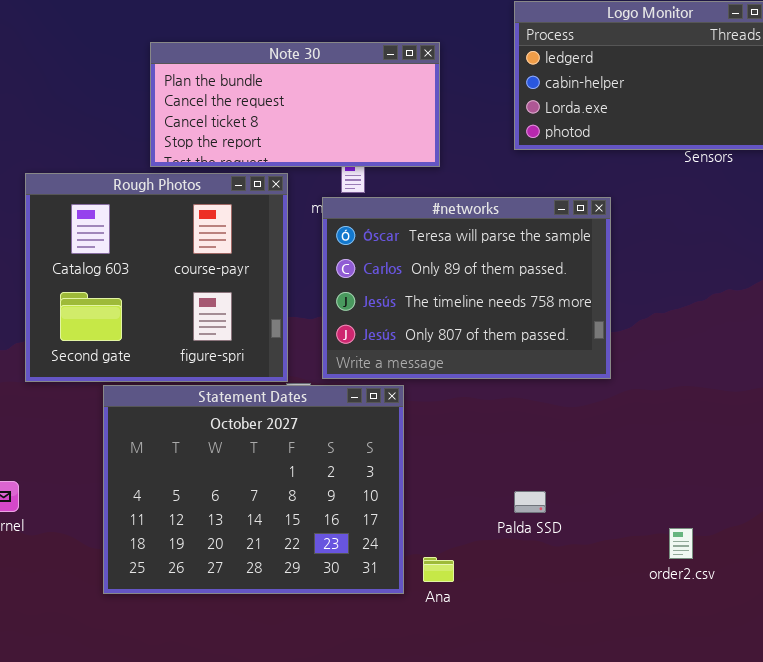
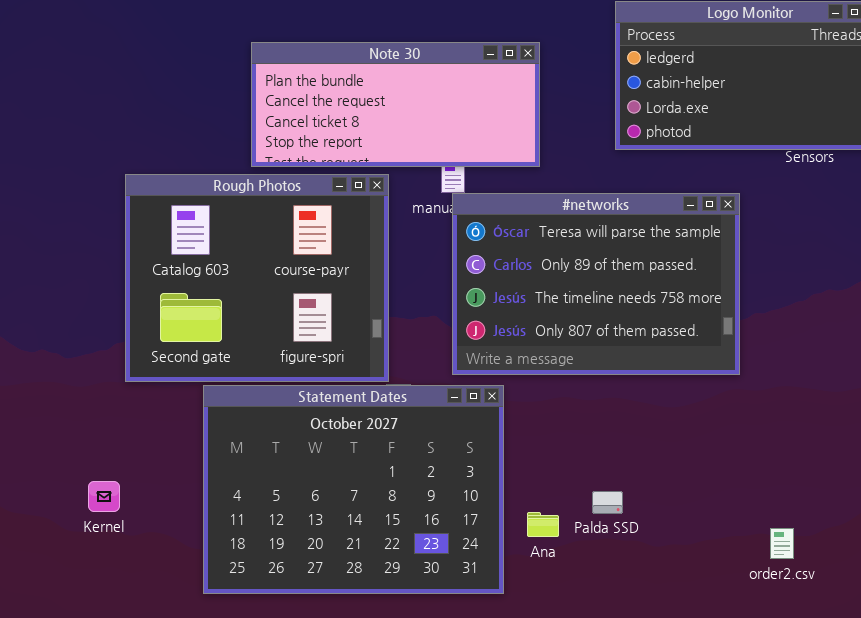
#networks: [322,197,611,379] -> [452,193,740,375], moved
Palda SSD: [514,491,546,513] -> [592,491,623,514], moved
Ana: [423,557,454,582] -> [527,512,559,537], moved

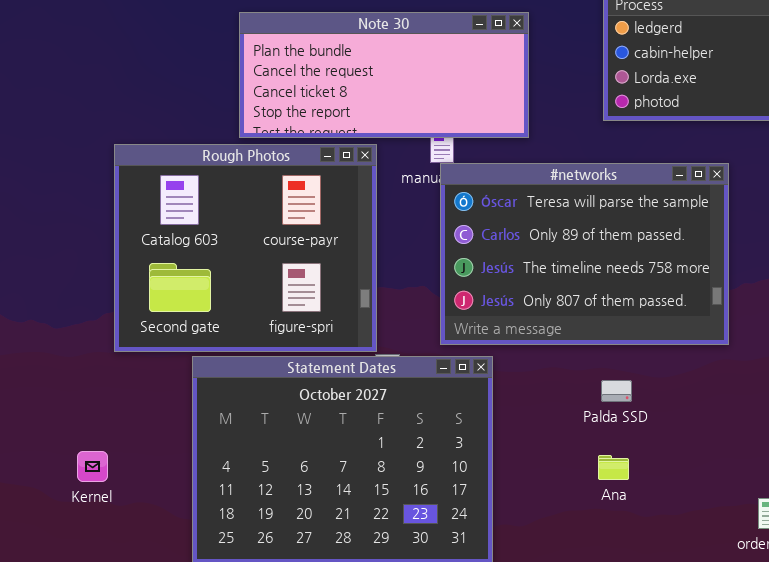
Palda SSD: [592,491,623,514] -> [601,380,632,402], moved
Ana: [527,512,559,537] -> [598,455,629,480], moved

